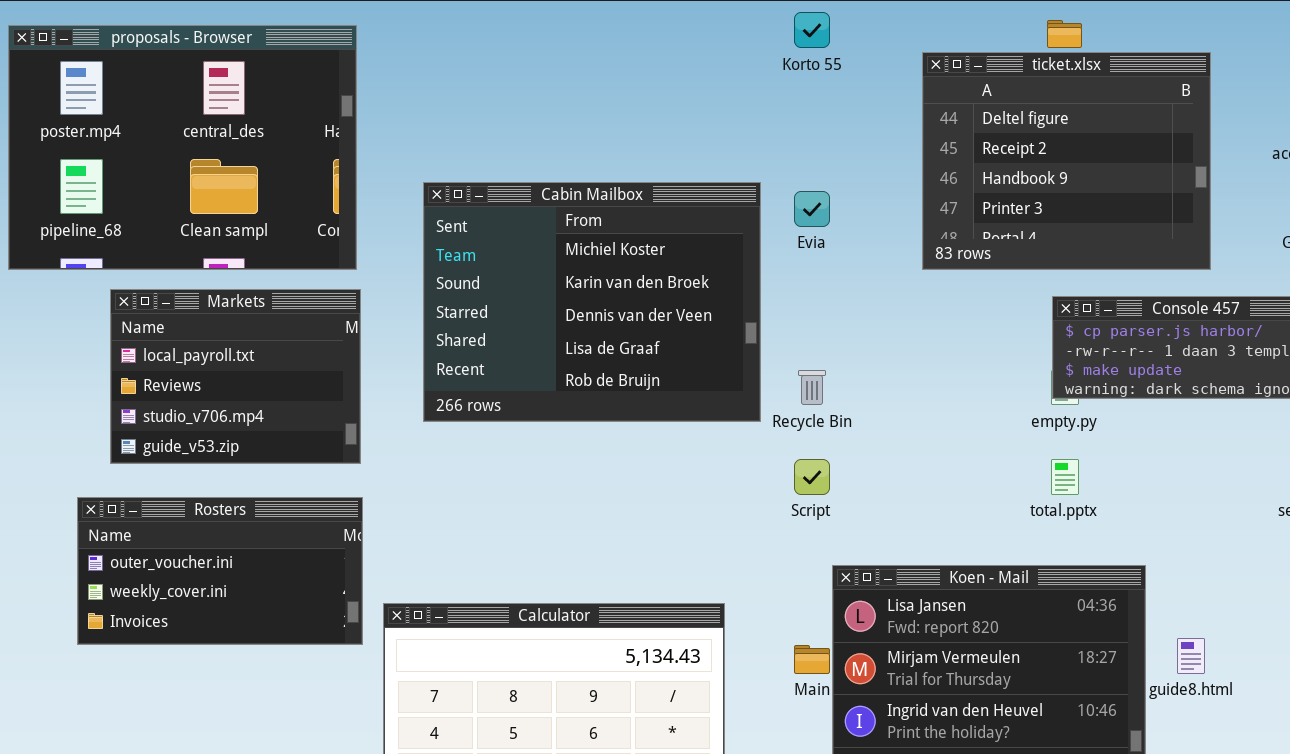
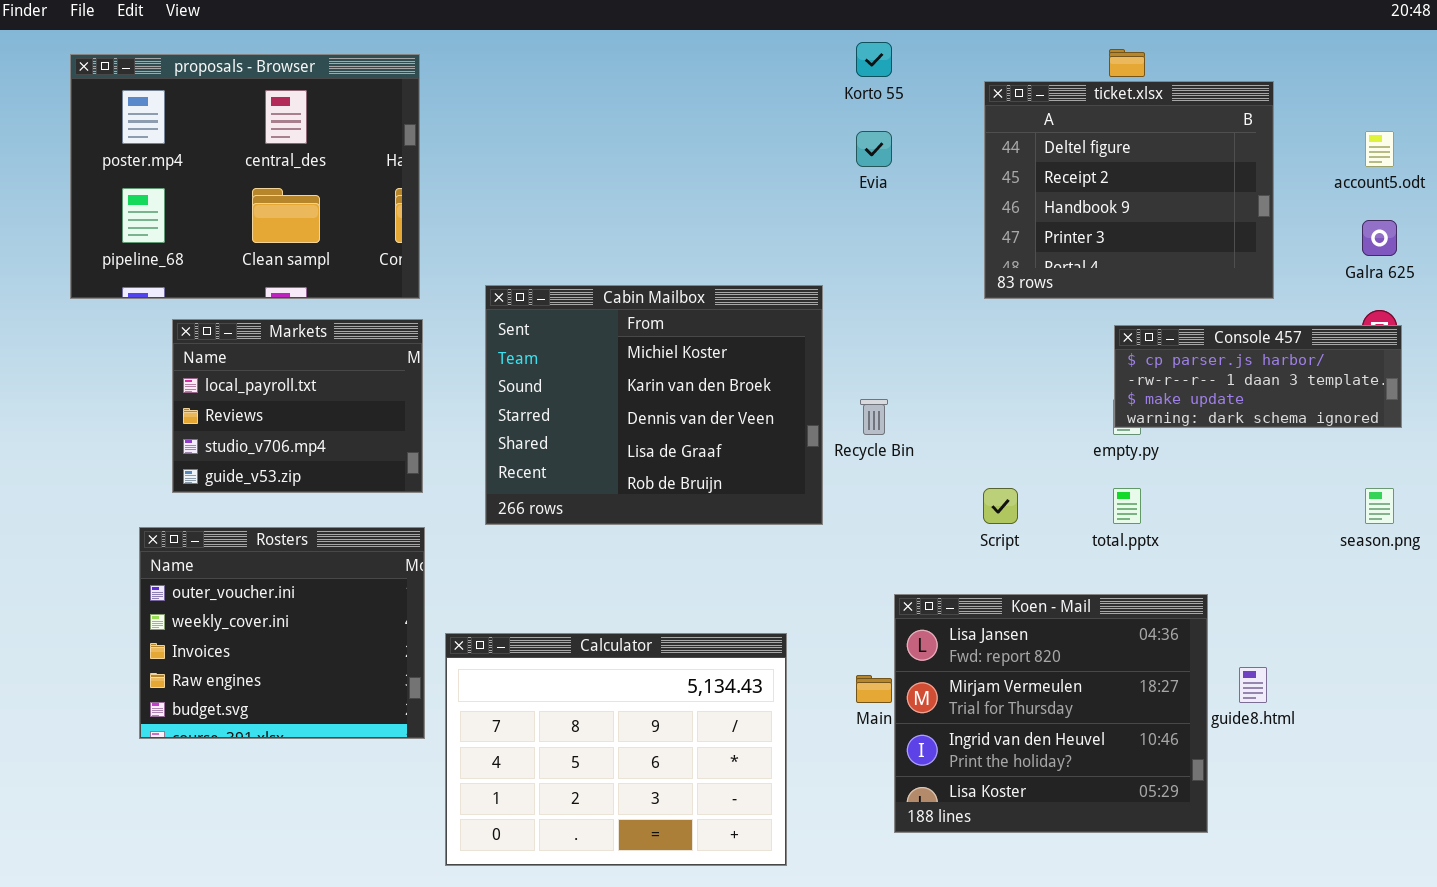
Cabin Mailbox: [423,182,761,422] -> [485,285,823,525], moved
Evia: [794,191,830,227] -> [856,131,892,167], moved
Script: [794,459,830,495] -> [983,488,1018,524], moved
Rosters: [77,497,363,645] -> [139,527,425,739], resized

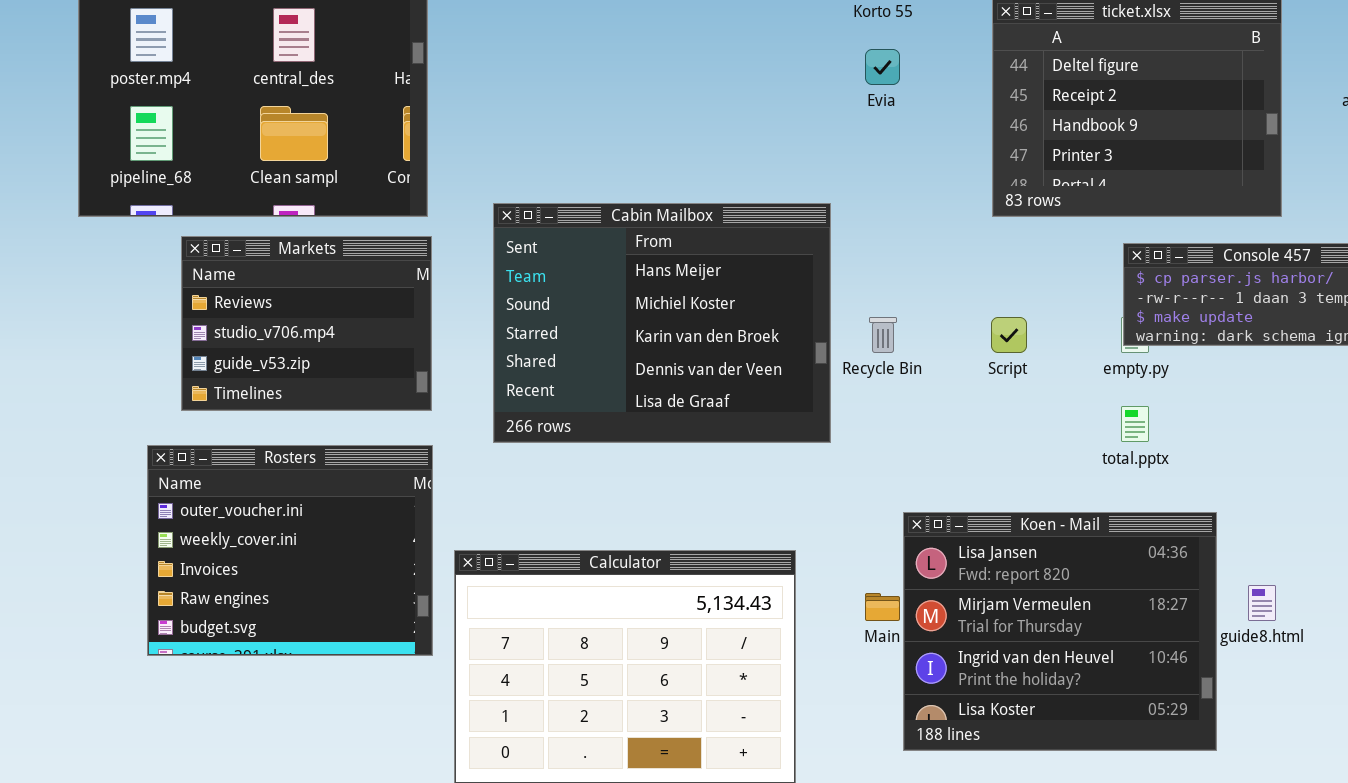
Cabin Mailbox: [485,285,823,525] -> [493,203,831,443], scrolled up 1 row
Markets: [172,319,423,493] -> [181,236,432,411], scrolled down 1 row
Script: [983,488,1018,524] -> [991,317,1027,353], moved

